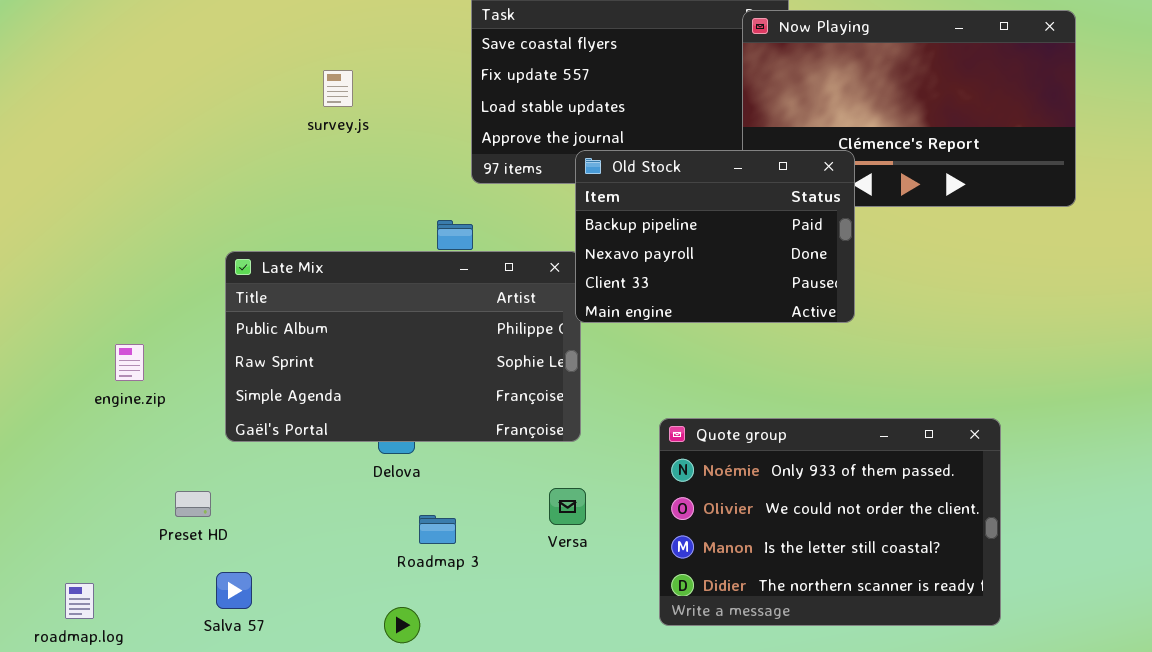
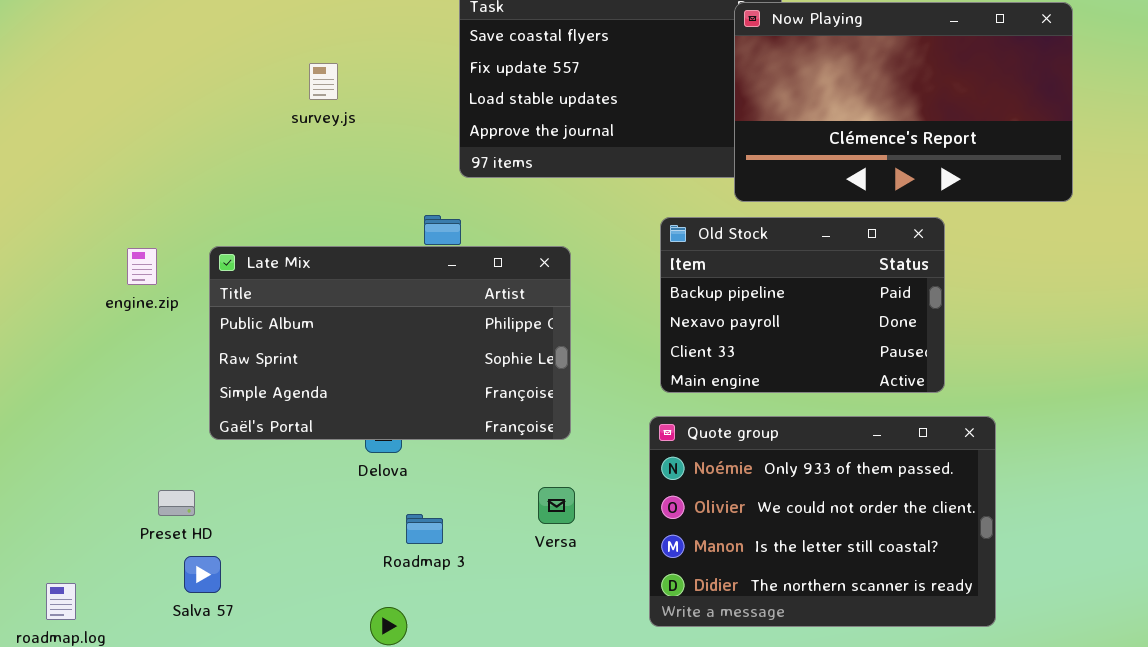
Old Stock: [575,150,855,323] -> [660,217,945,393], moved
engine.zip: [115,344,144,381] -> [127,248,157,285], moved
Salva 57: [216,572,252,609] -> [184,556,221,593], moved

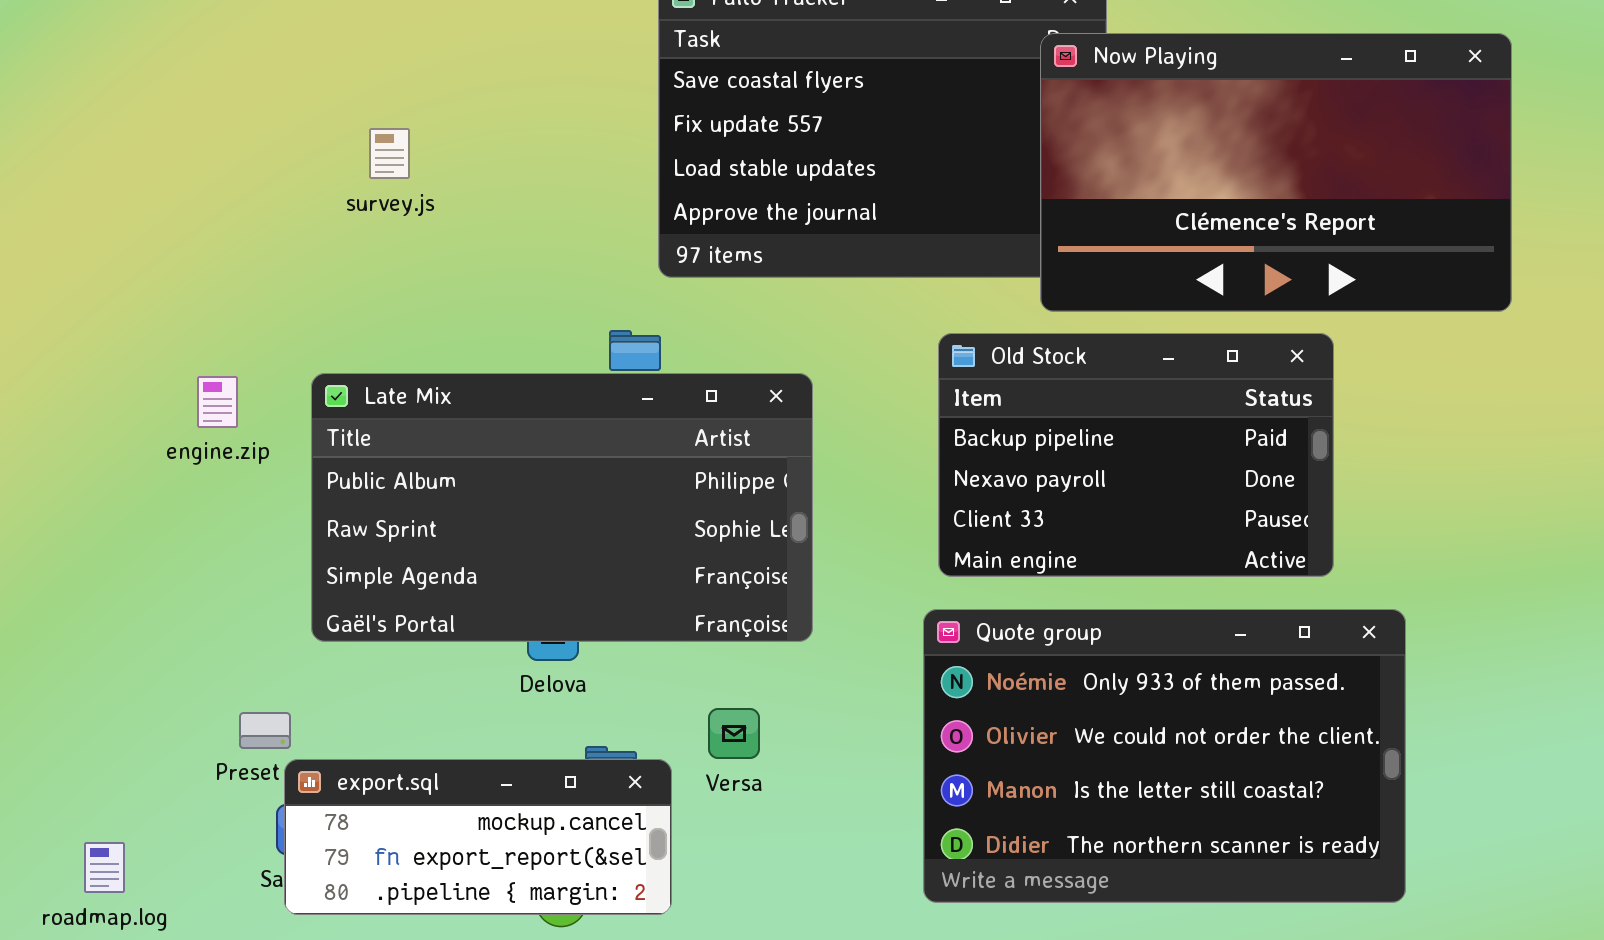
survey.js: [309,63,338,100] -> [369,128,410,179], moved
Versa: [538,487,575,524] -> [708,708,760,759], moved
export.sql: none -> [284,759,672,915], opened

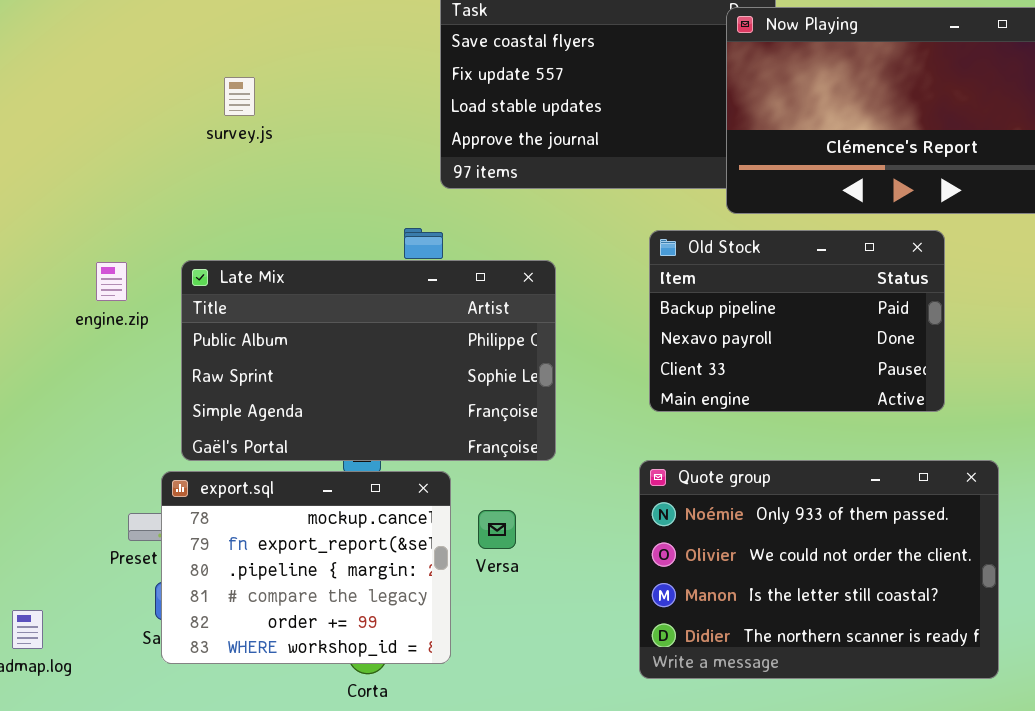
Quote group: [923,609,1406,903] -> [639,460,999,679], moved
export.sql: [284,759,672,915] -> [161,471,451,664], resized

